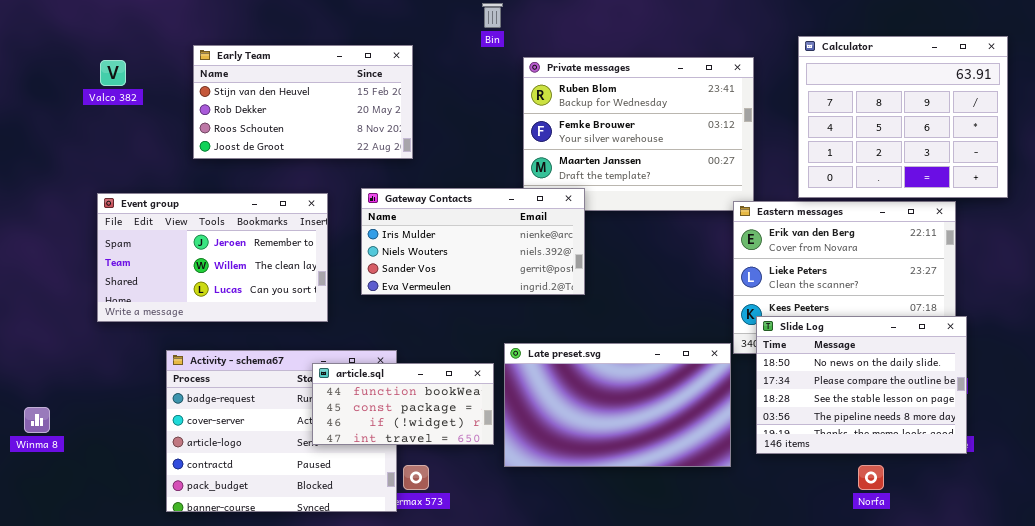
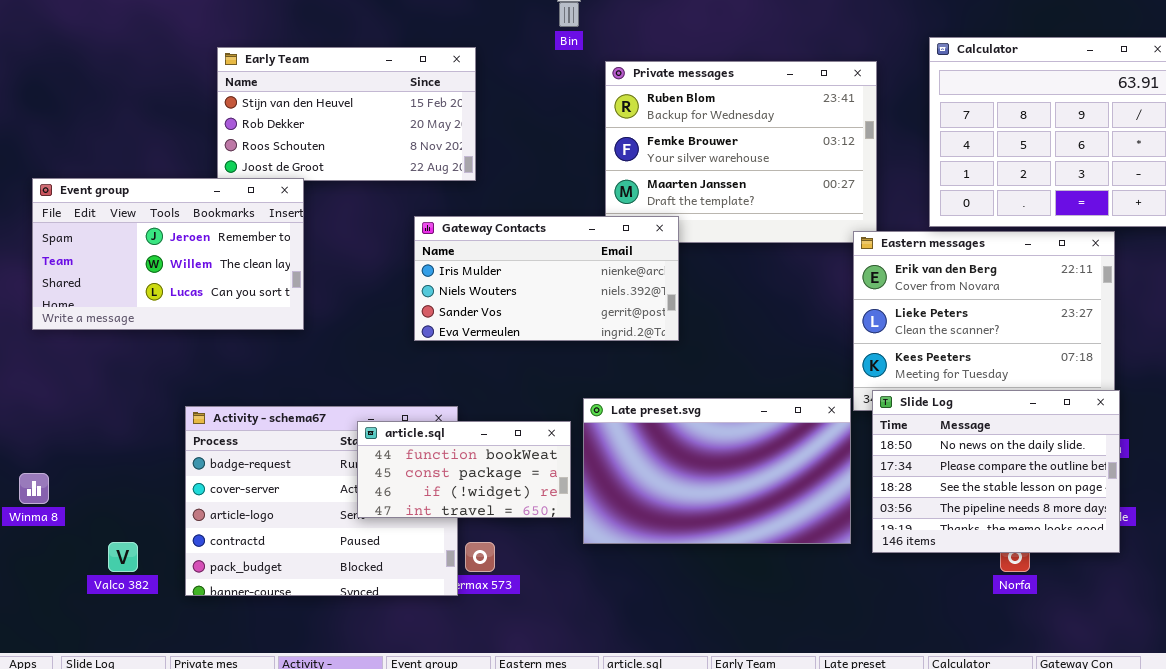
Valco 382: [100,60,126,86] -> [108,542,138,572], moved
Event group: [97,193,328,322] -> [32,178,304,330], moved
Slide Log: [756,316,967,454] -> [872,390,1120,553], moved

